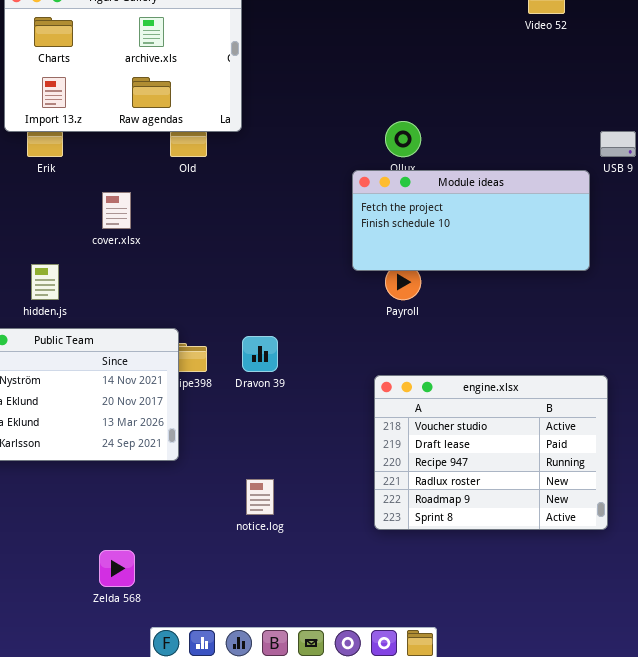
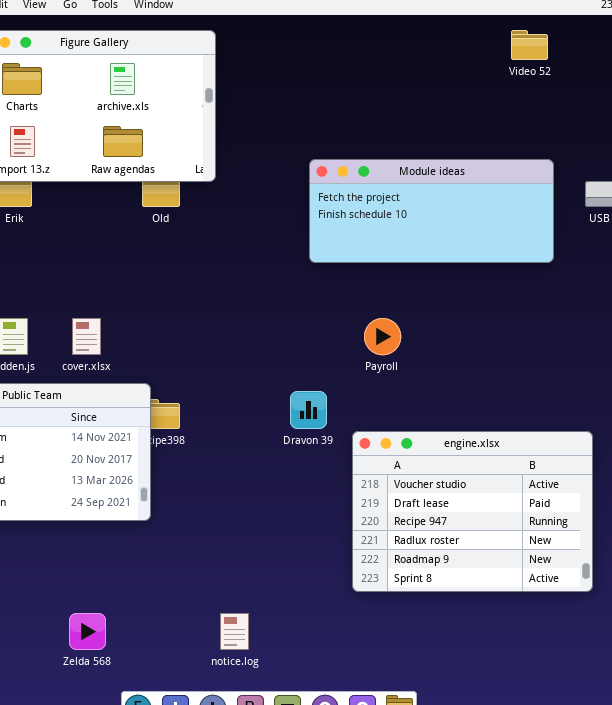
Module ideas: [352,170,590,271] -> [309,159,554,263], moved
cover.xlsx: [102,192,131,229] -> [72,318,101,355], moved
Dravon 39: [242,336,278,372] -> [290,391,327,429], moved
notice.log: [246,479,274,515] -> [220,613,249,650], moved

